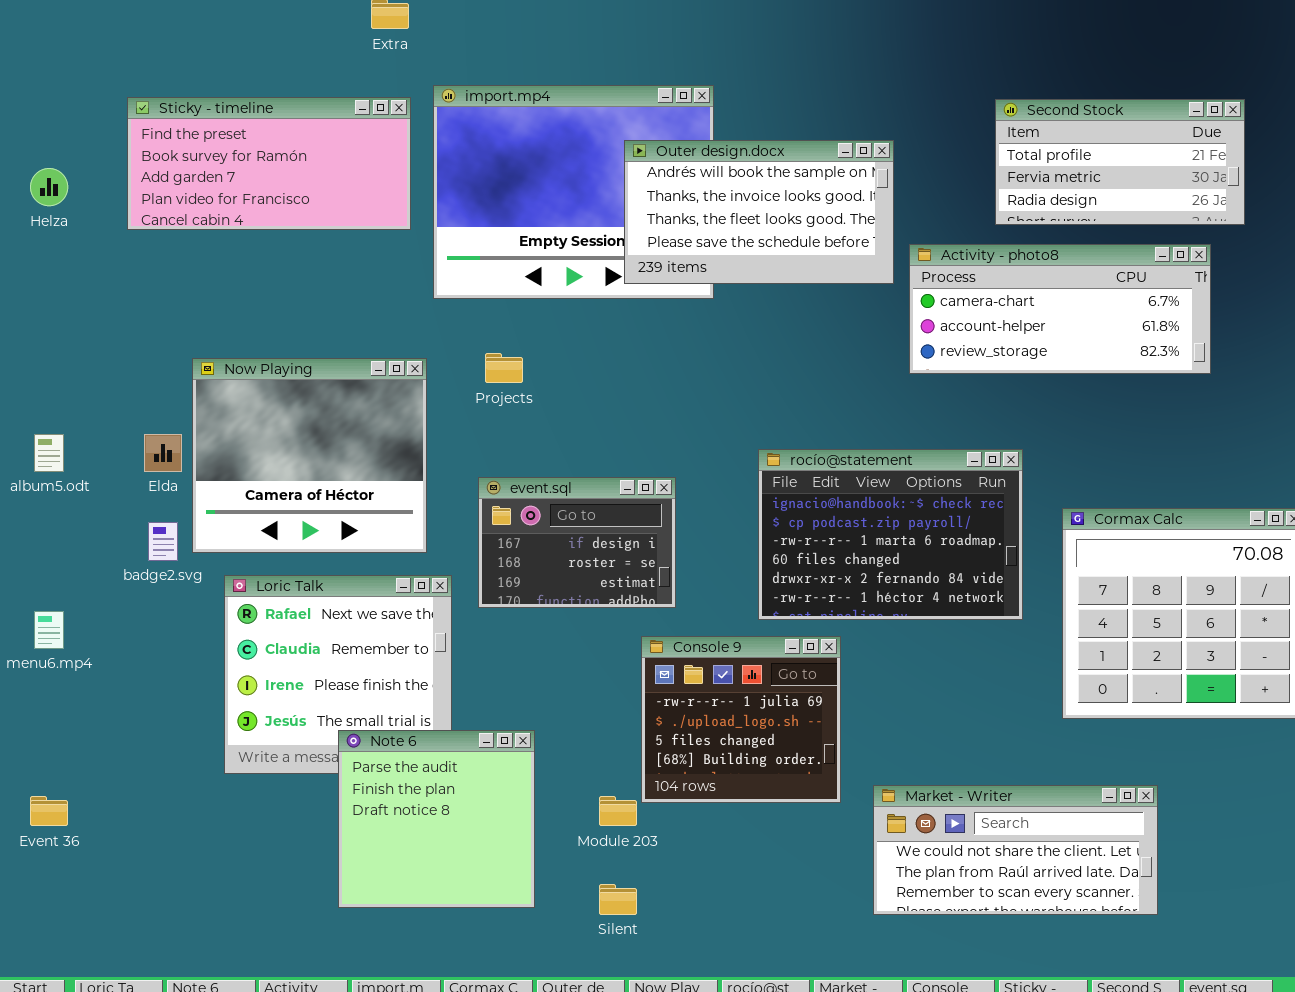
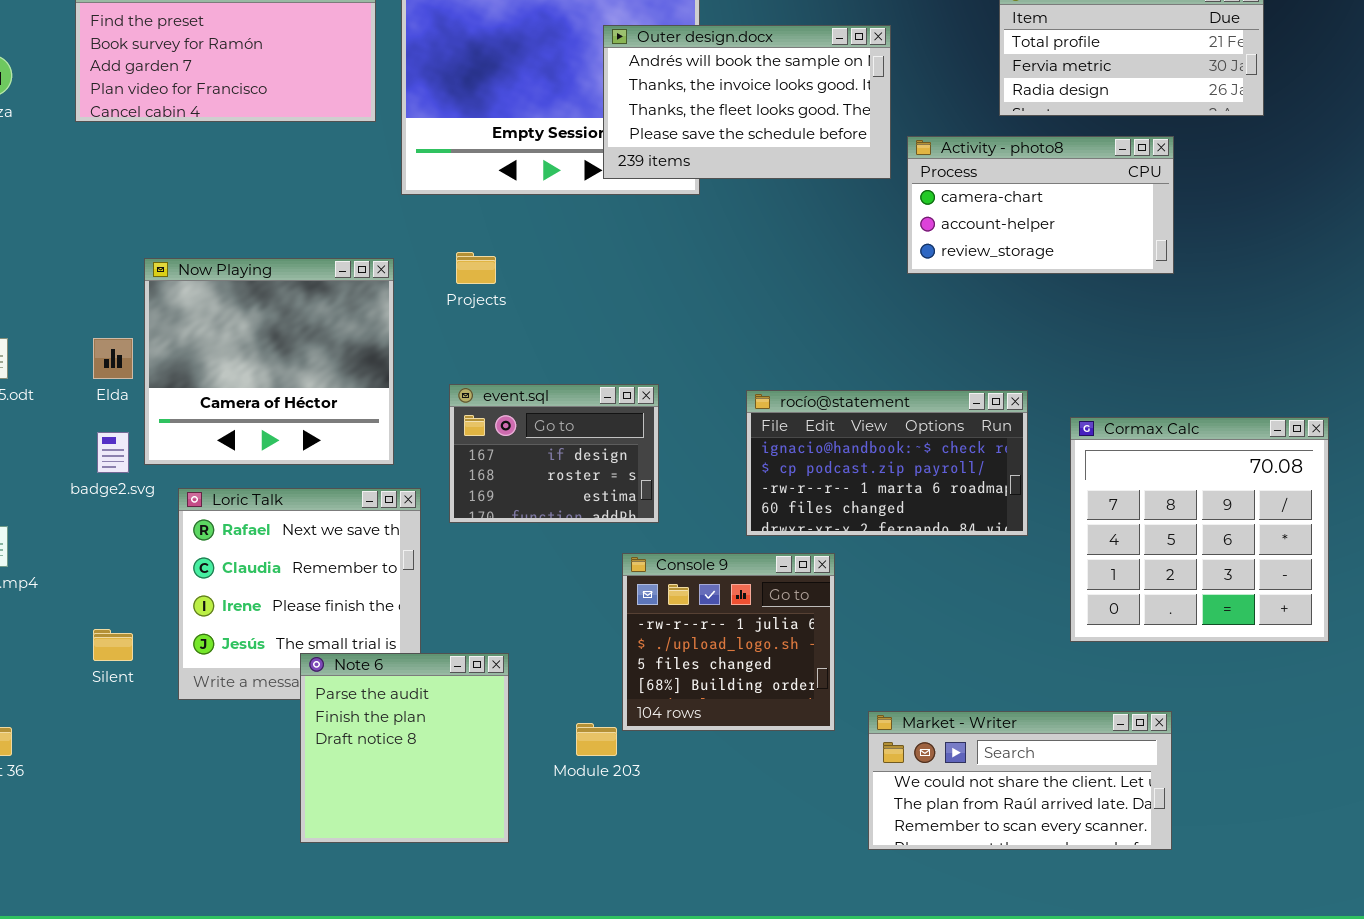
Activity - photo8: [909,244,1211,374] -> [907,136,1174,274], resized
rocío@statement: [758,449,1023,620] -> [746,390,1028,536], resized
Silent: [599,884,637,915] -> [93,629,133,661], moved

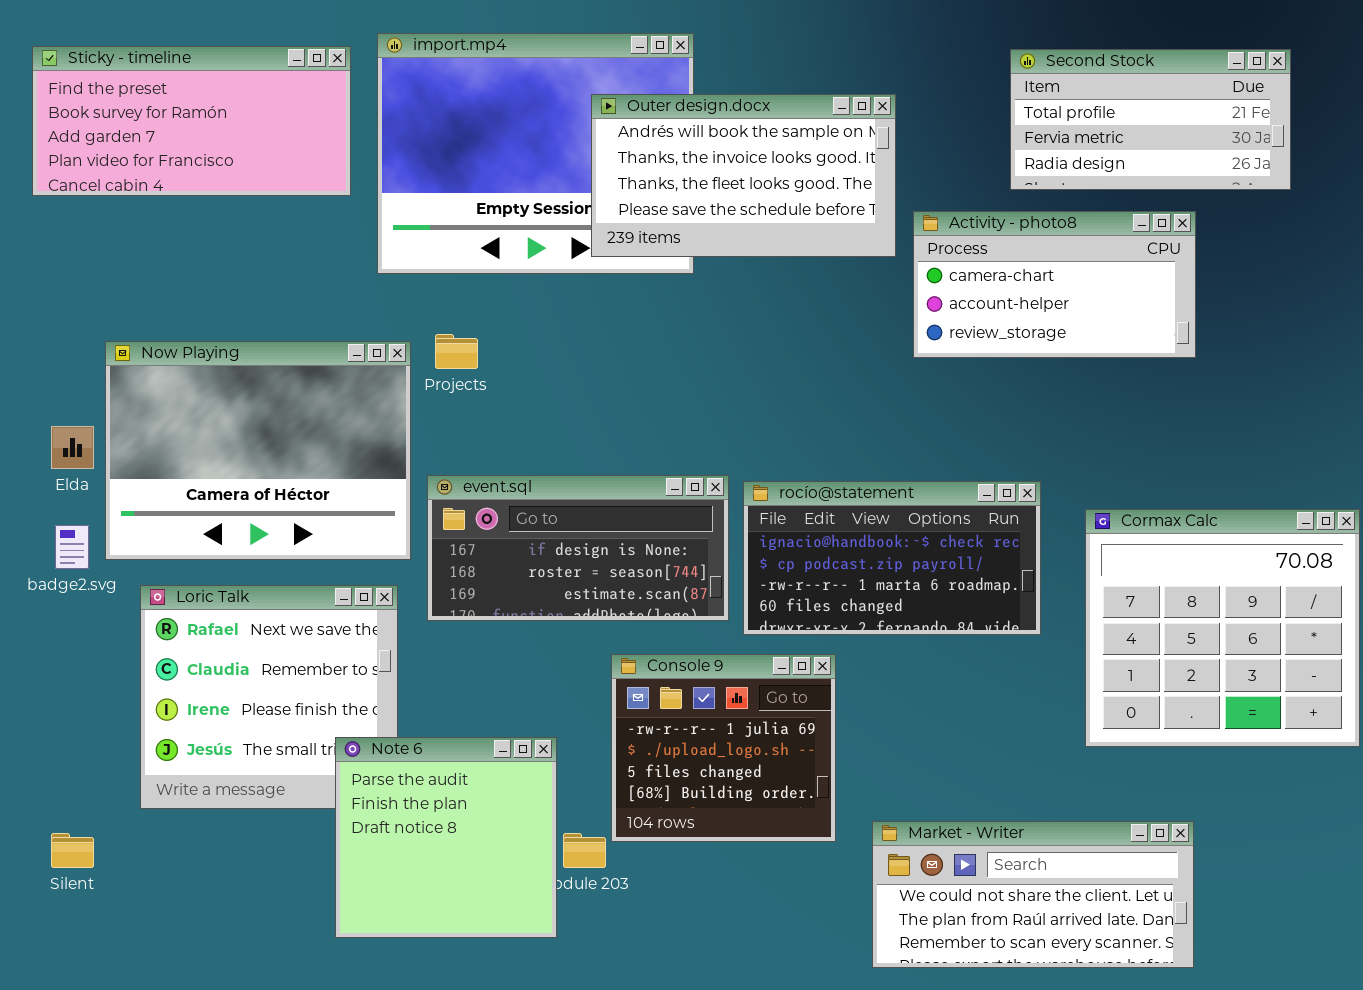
Now Playing: [144,258,394,465] -> [105,341,411,560], resized
event.sql: [449,384,659,523] -> [427,475,729,621], resized
Silent: [93,629,133,661] -> [51,833,94,868], moved
Note 6: [300,653,509,843] -> [335,737,557,938], moved

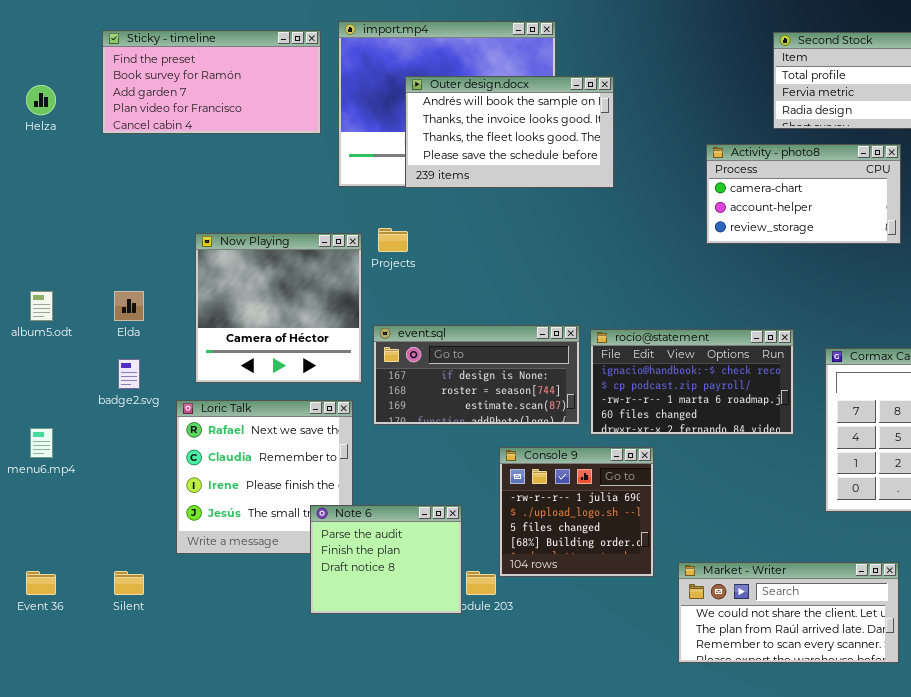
Outer design.docx: [591,94,896,257] -> [405,76,614,188], moved
Now Playing: [105,341,411,560] -> [195,233,362,383], resized
Note 6: [335,737,557,938] -> [310,505,462,614], resized

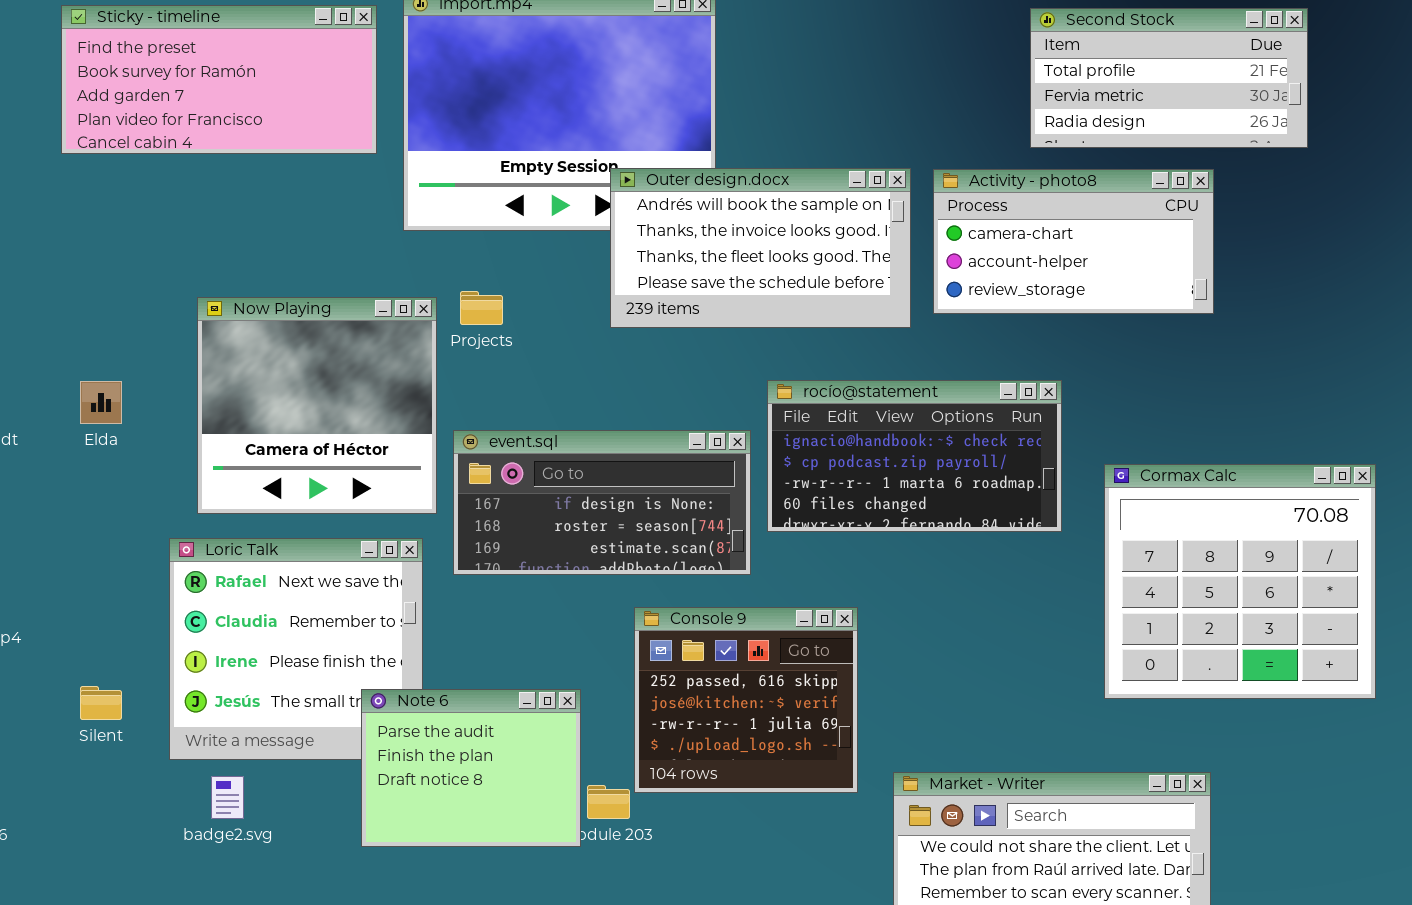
Outer design.docx: [405,76,614,188] -> [610,168,911,328], moved
rocío@statement: [590,329,794,435] -> [767,380,1062,532], moved
badge2.svg: [118,359,140,389] -> [211,776,244,819], moved
Console 9: [499,447,654,577] -> [634,607,858,793], scrolled up 2 rows
Silent: [114,571,144,595] -> [80,686,122,720], moved

